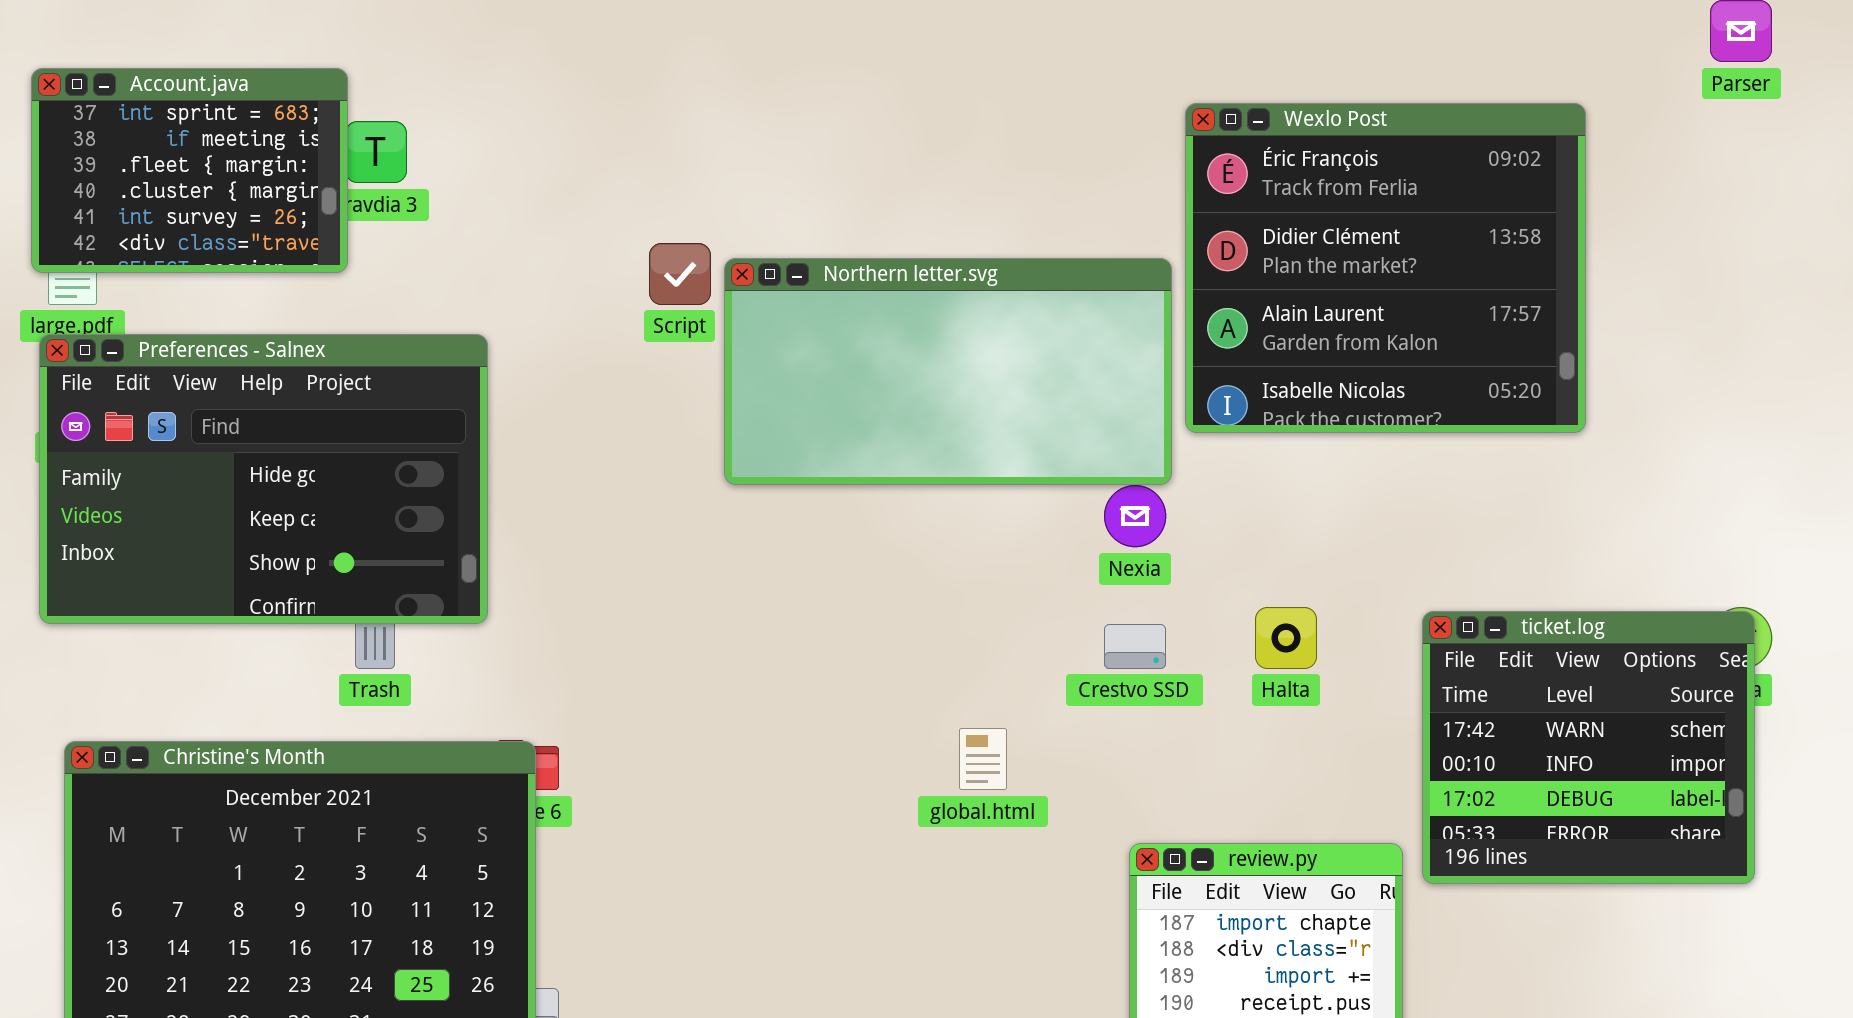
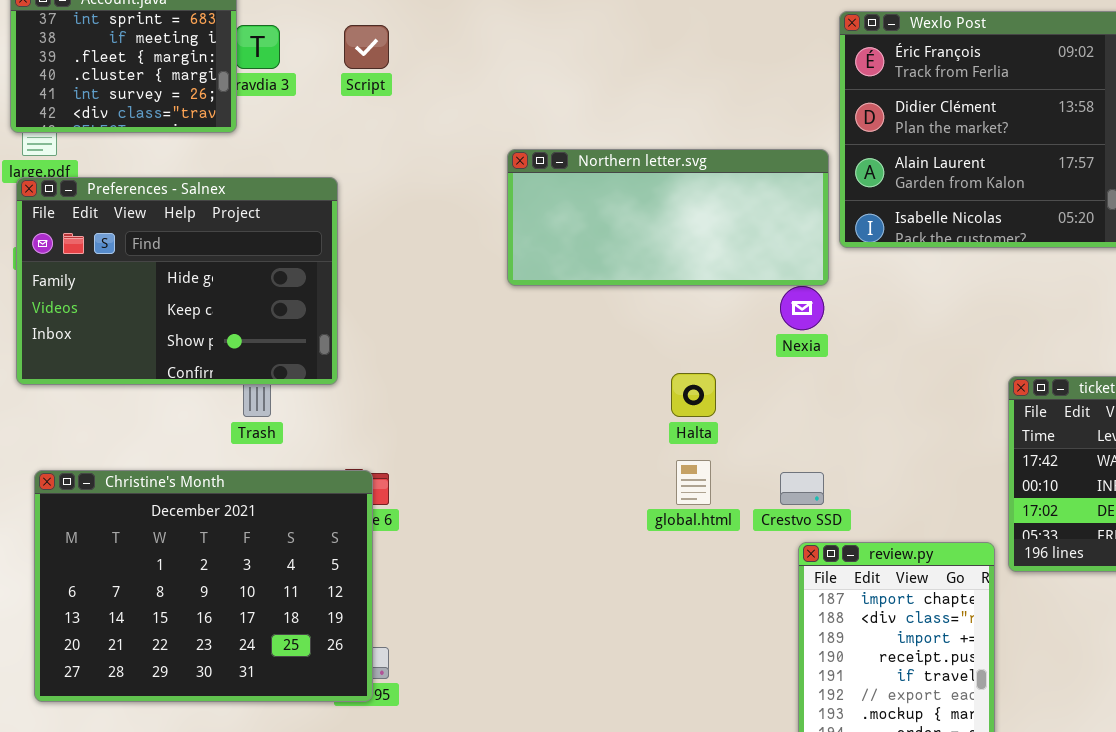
Script: [649,243,711,305] -> [344,25,389,69], moved
Northern letter.svg: [724,258,1172,485] -> [507,149,829,286], resized
Halta: [1255,607,1317,669] -> [671,373,716,417], moved
Crestvo SSD: [1104,624,1166,669] -> [780,472,824,505], moved

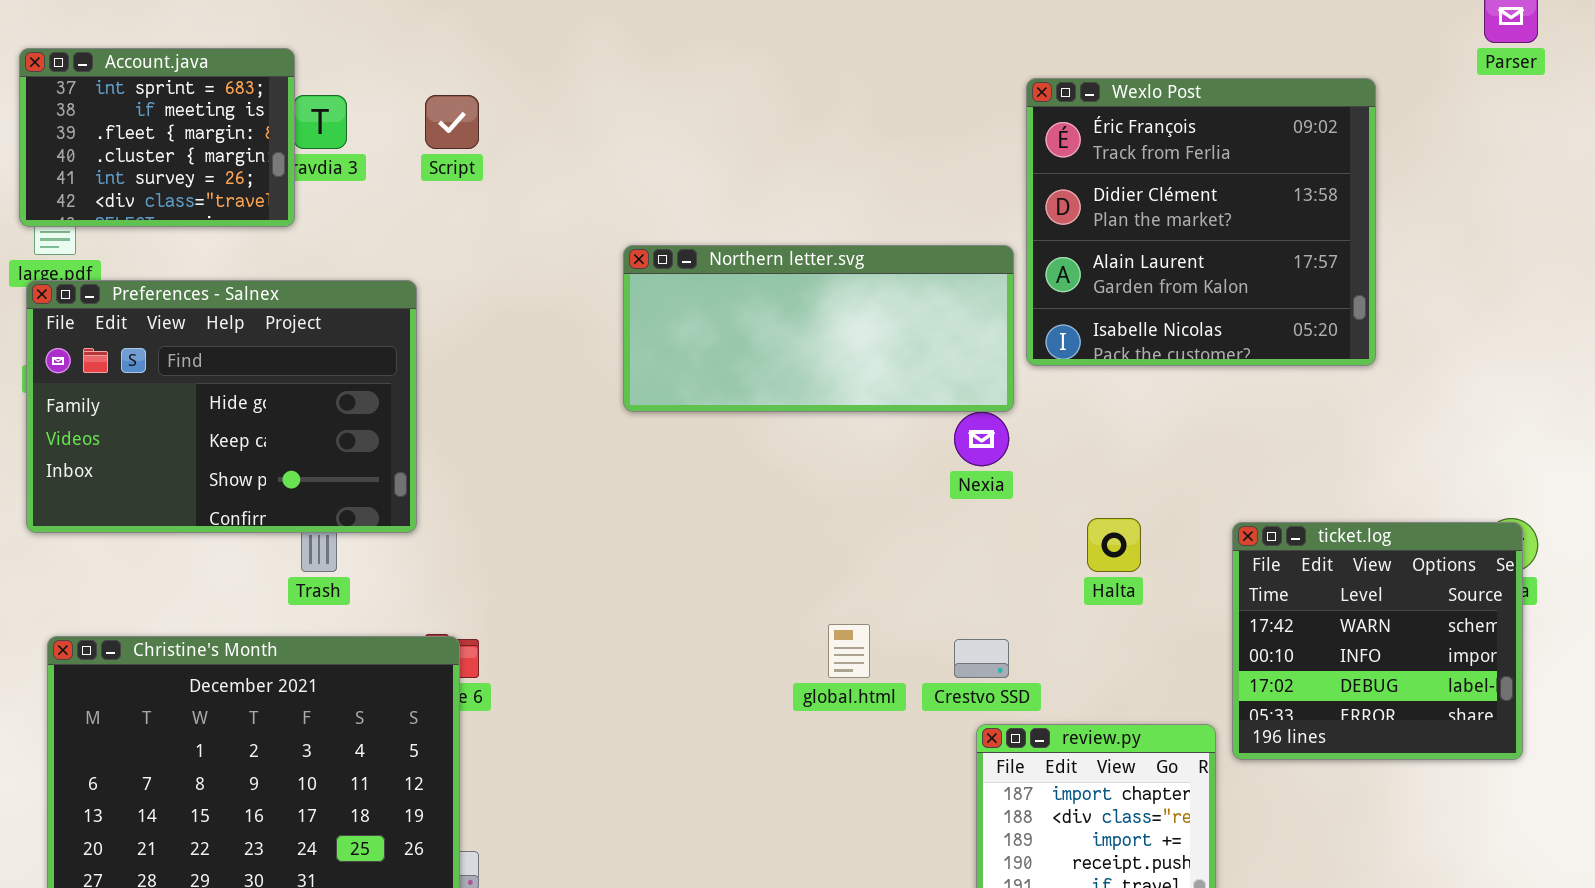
Halta: [671,373,716,417] -> [1087,518,1141,572], moved

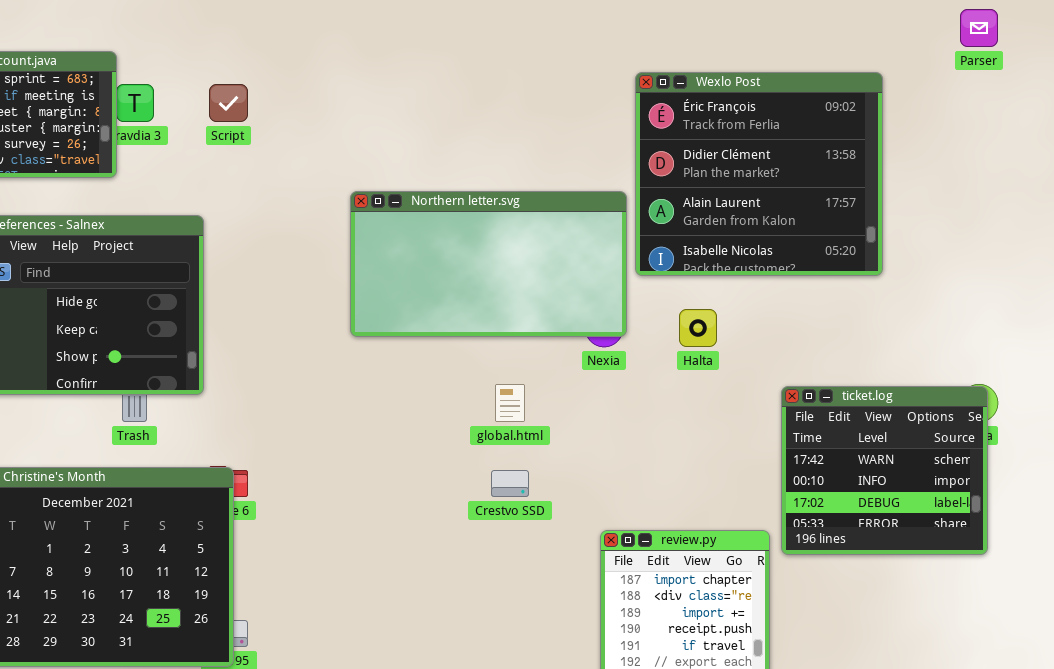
Northern letter.svg: [623,245,1014,412] -> [350,191,627,337], resized
Halta: [1087,518,1141,572] -> [679,309,717,347], moved
global.html: [828,624,870,678] -> [495,384,525,422], moved
Crestvo SSD: [954,639,1009,678] -> [491,470,529,497], moved

